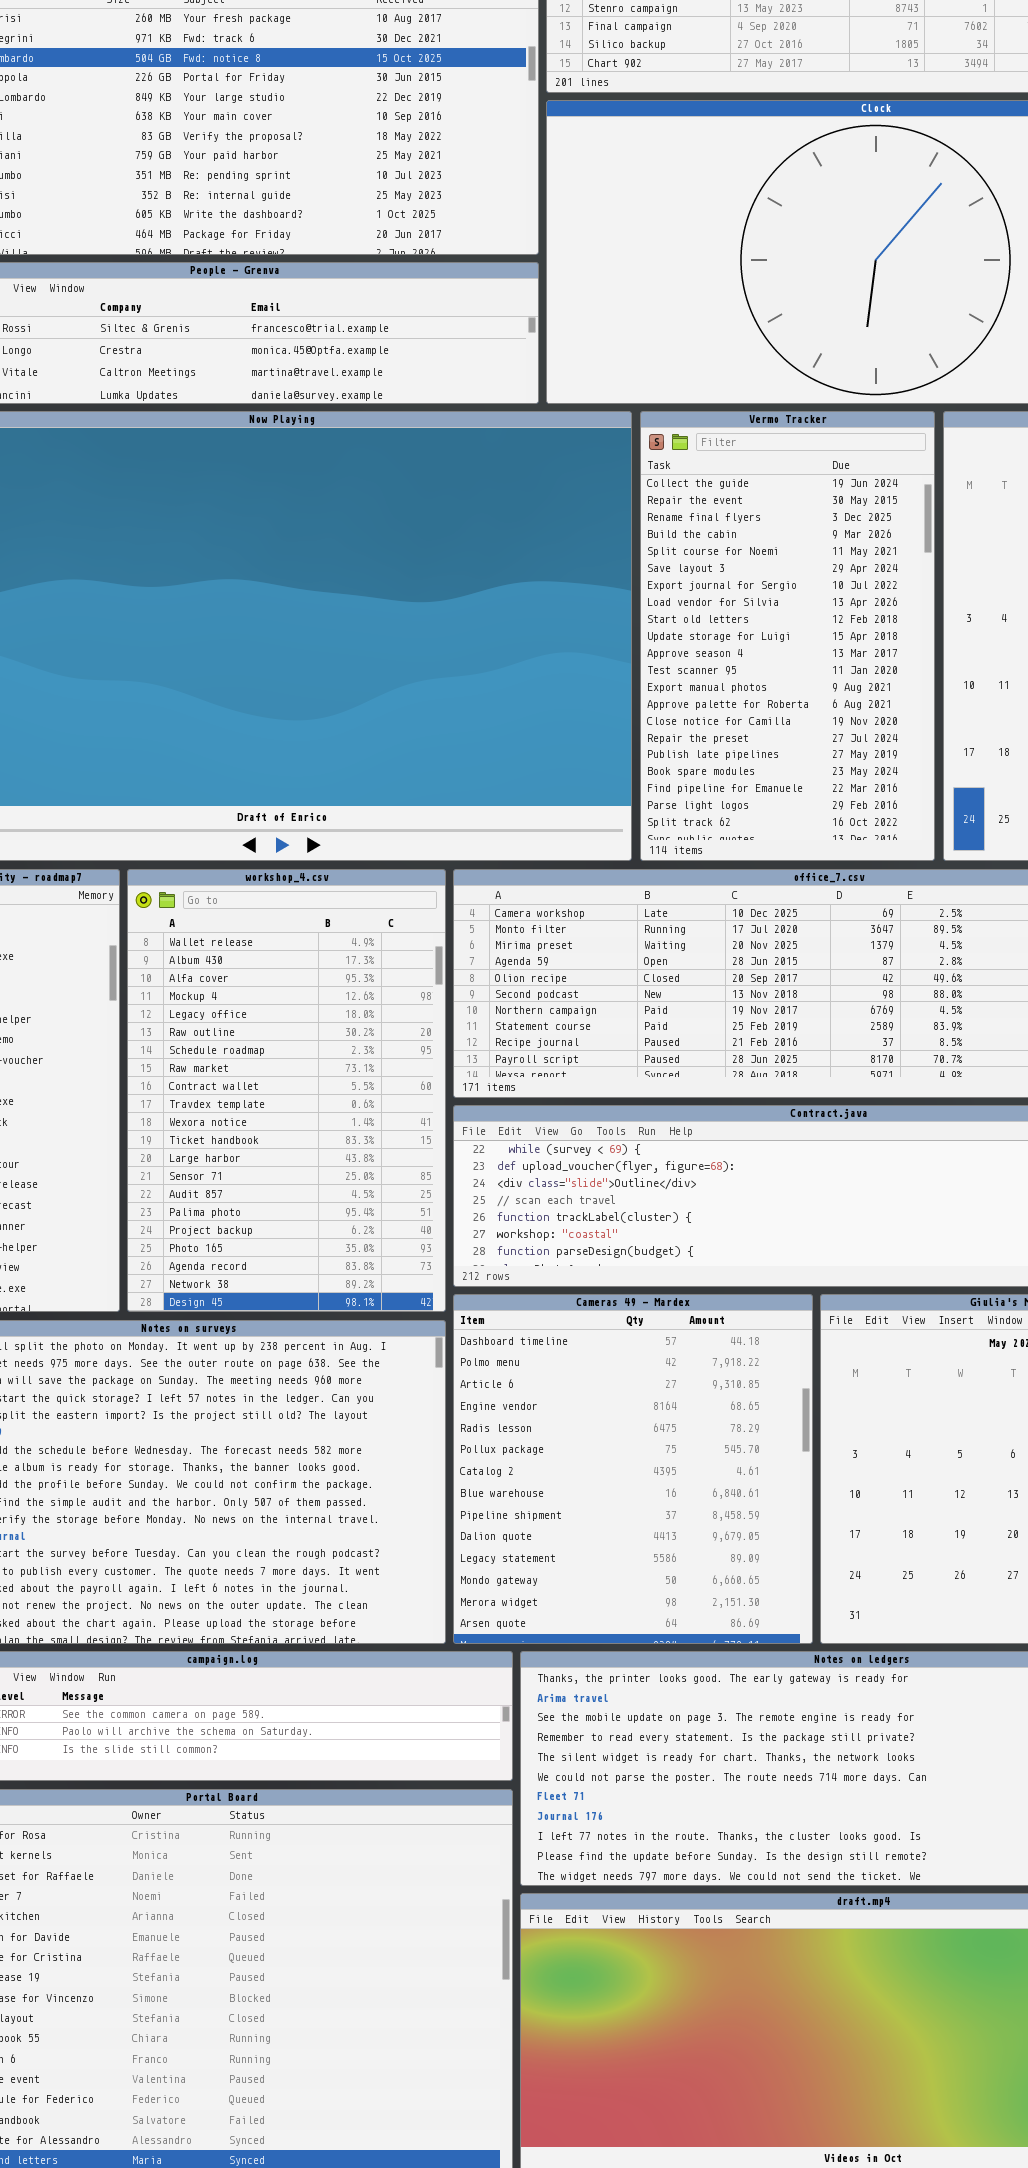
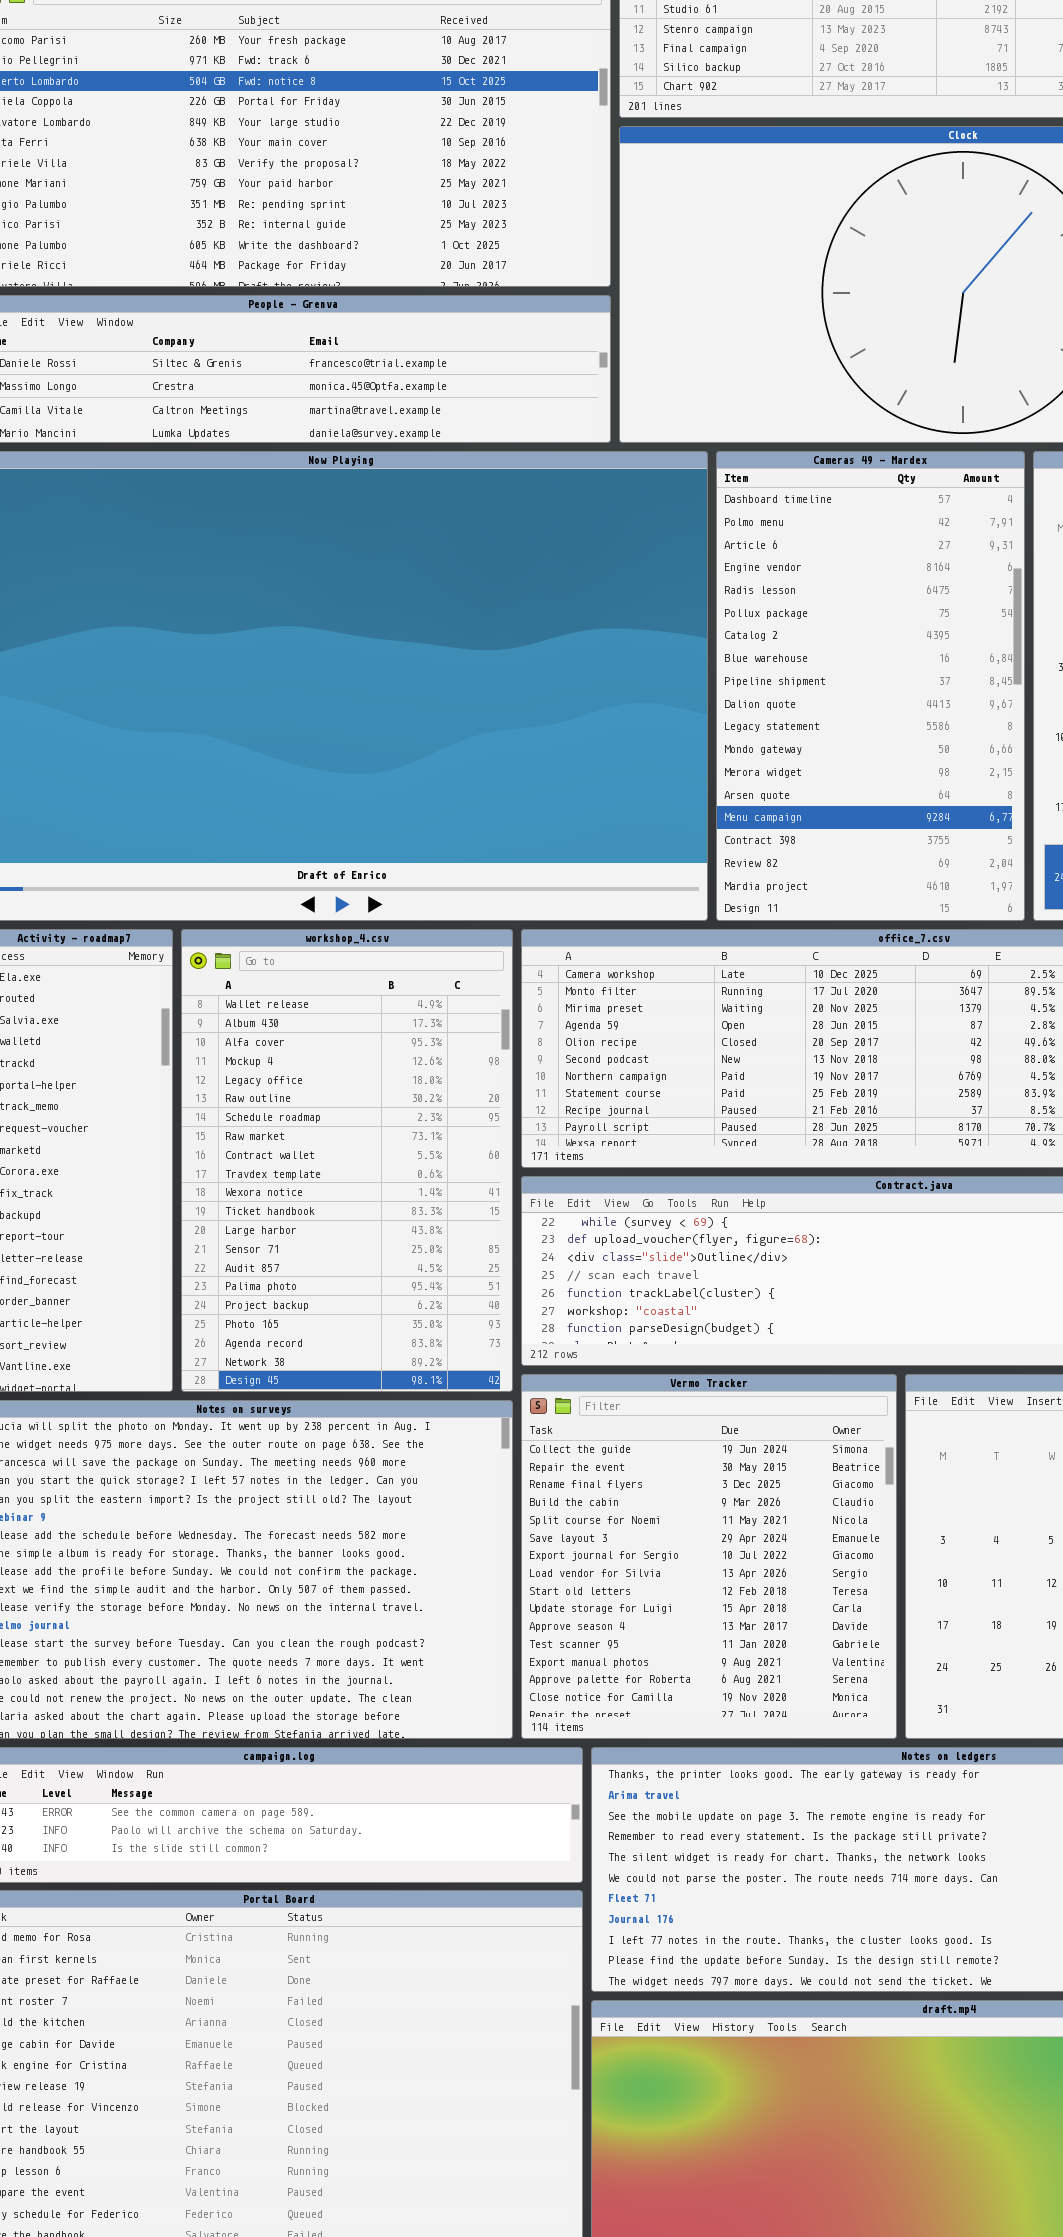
Vermo Tracker: [640,411,935,861] -> [521,1374,897,1739], moved, resized
Cameras 49 - Mardex: [453,1294,813,1644] -> [716,451,1025,921], moved, resized

